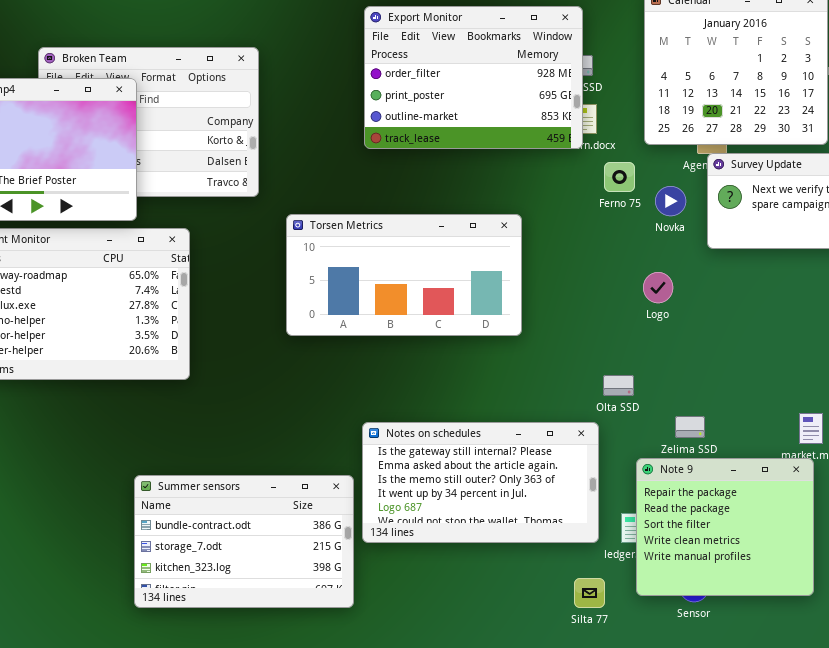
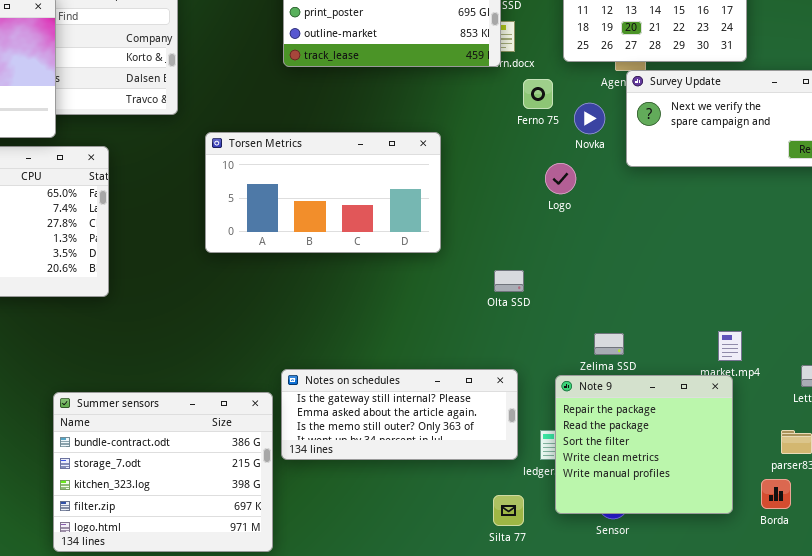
Logo: [643,272,673,303] -> [545,163,576,194], moved
Olta SSD: [603,375,634,396] -> [494,270,524,292], moved
Notes on schedules: [362,422,599,543] -> [281,369,518,460], resized
Summer sensors: [134,475,354,608] -> [53,392,273,552], resized

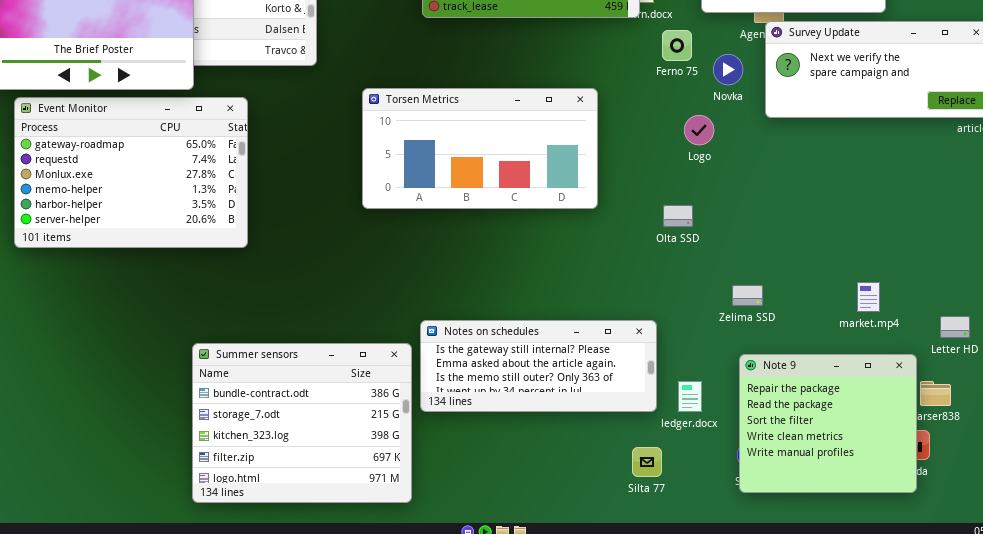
Torsen Metrics: [205,132,441,253] -> [362,88,598,209], moved
Olta SSD: [494,270,524,292] -> [663,205,693,227], moved
Note 9: [555,375,733,514] -> [739,354,917,493], moved

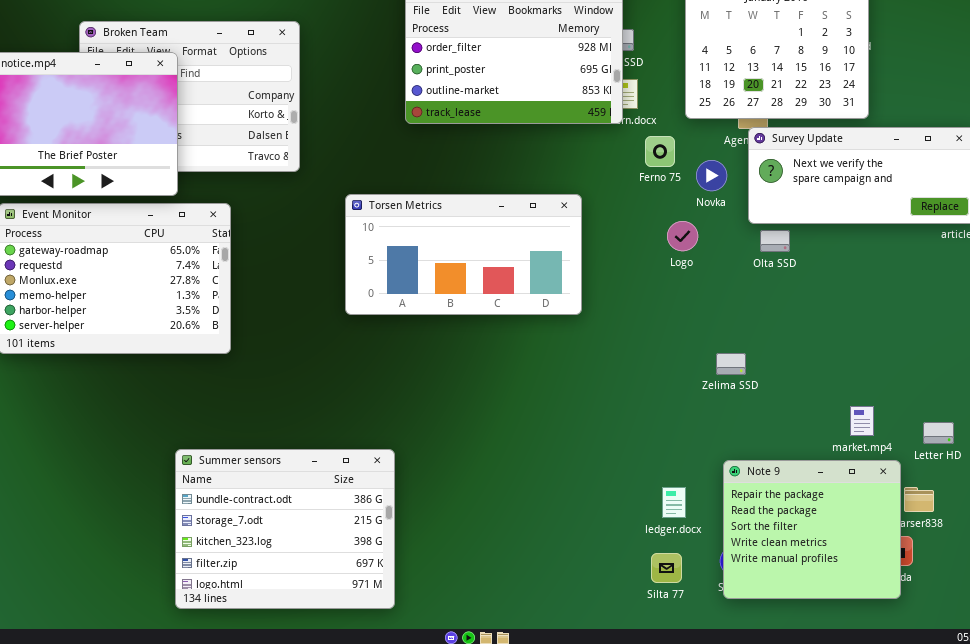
Olta SSD: [663,205,693,227] -> [760,230,790,252], moved
market.mp4: [857,282,880,312] -> [850,406,874,436], moved
Zelima SSD: [732,285,763,306] -> [716,353,746,375], moved
Notes on schedules: [420,320,657,412] -> none, closed
Silta 77: [632,447,662,477] -> [651,553,682,583], moved

